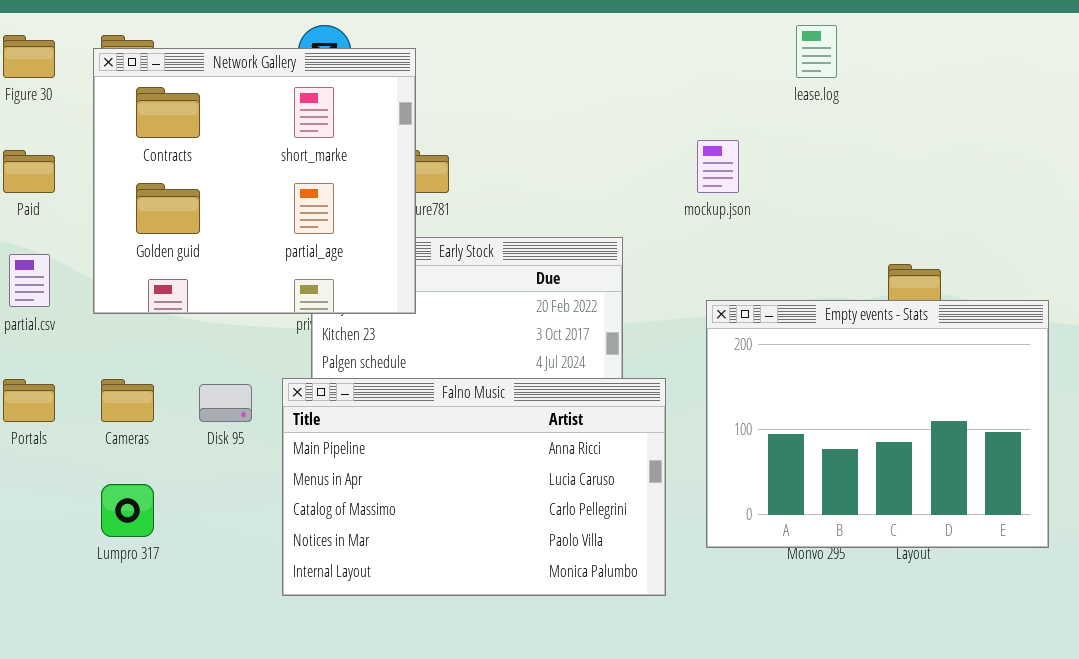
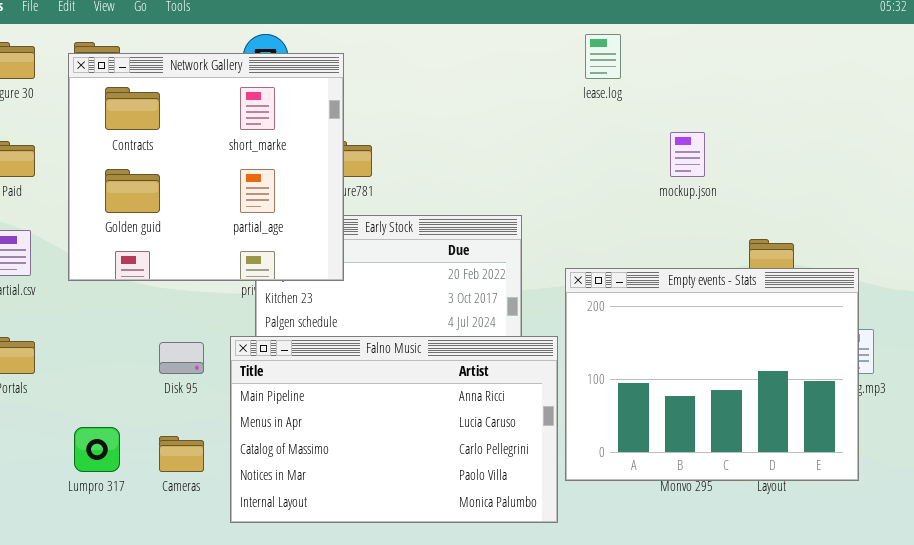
lease.log: [796,25,837,78] -> [585,34,621,79], moved
mockup.json: [697,140,739,193] -> [670,132,705,177], moved
Empty events - Stats: [706,300,1049,548] -> [565,268,859,481], moved
Cameras: [101,379,154,422] -> [159,436,204,472], moved

